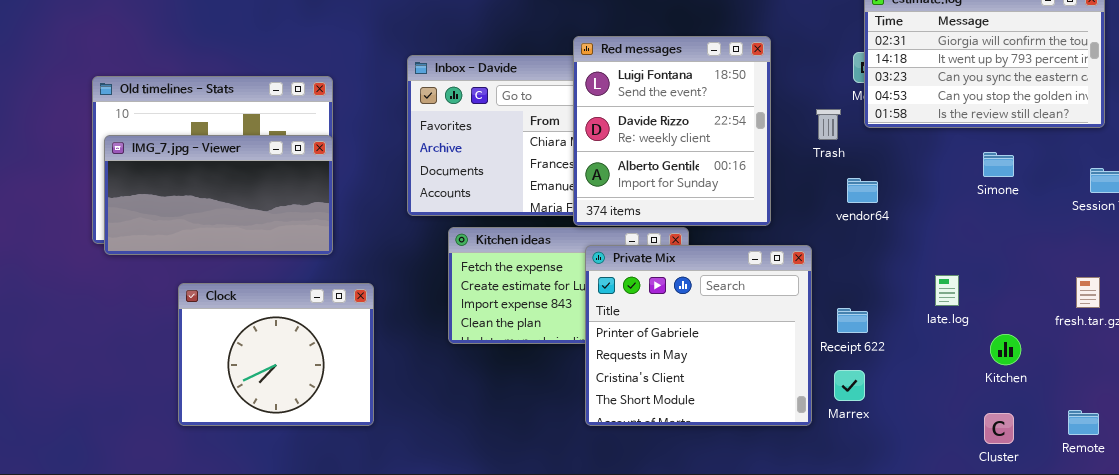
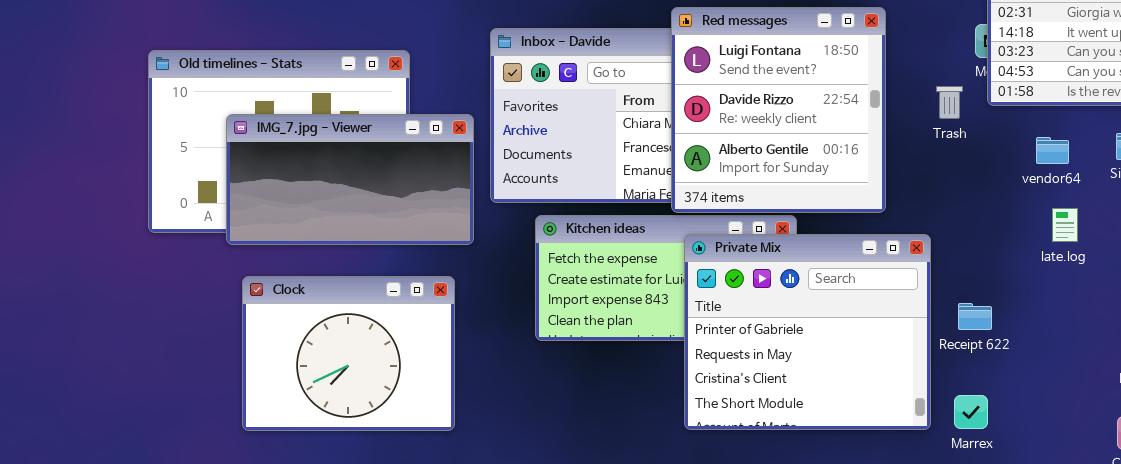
IMG_7.jpg - Viewer: [104,135,333,255] -> [226,114,474,245], moved
vendor64: [847,178,878,203] -> [1036,137,1069,164], moved
late.log: [935,275,959,306] -> [1052,208,1078,242], moved
Marrex: [834,370,865,401] -> [954,395,988,429], moved

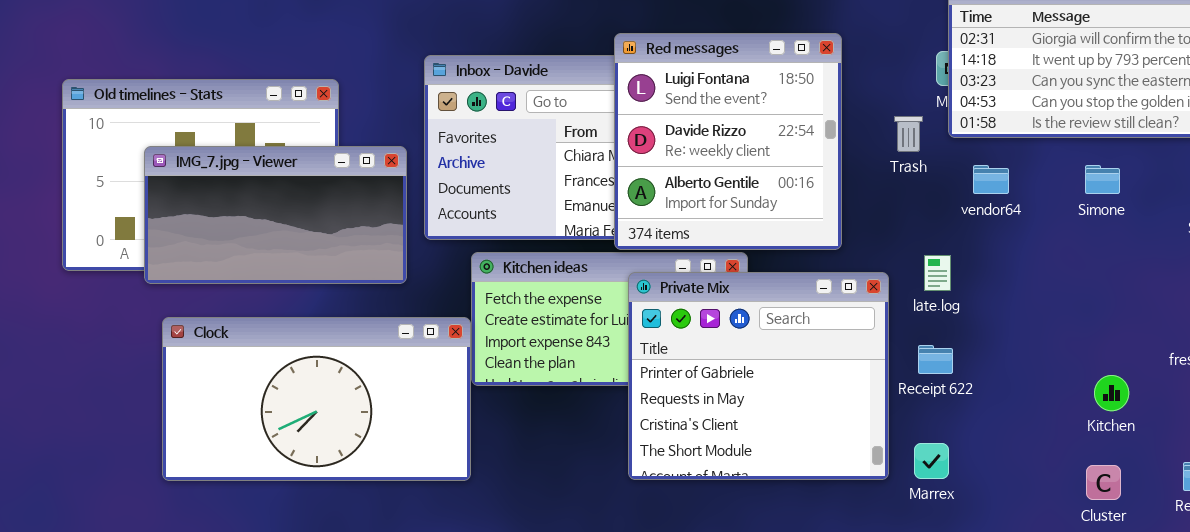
vendor64: [1036,137,1069,164] -> [973,165,1009,194], moved
late.log: [1052,208,1078,242] -> [924,255,951,291], moved
Clock: [242,276,455,431] -> [162,317,471,481], resized

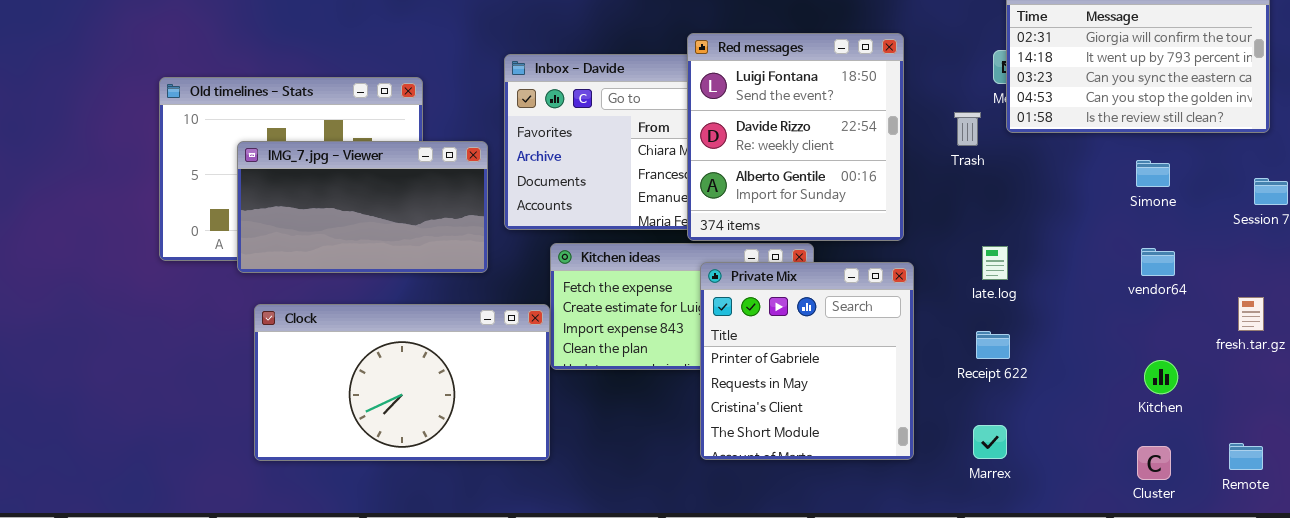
vendor64: [973,165,1009,194] -> [1141,248,1175,276], moved
Private Mix: [628,272,889,480] -> [700,262,914,460], resized

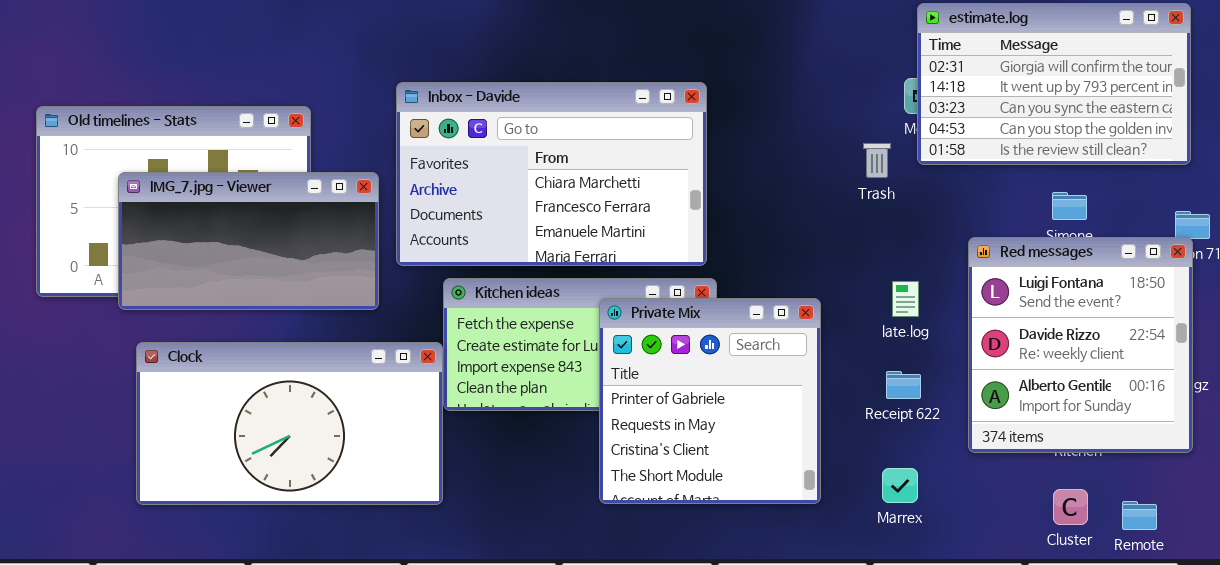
Red messages: [687,33,904,241] -> [968,237,1193,453], moved
Remote: [1229,443,1263,470] -> [1122,501,1157,530], moved

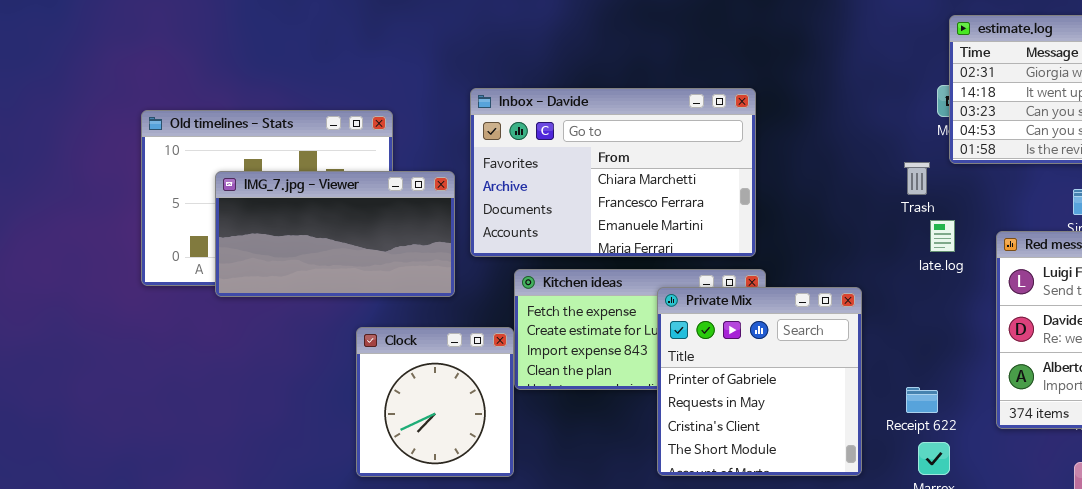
Trash: [863,143,891,178] -> [904,162,930,195], moved
late.log: [892,281,919,317] -> [930,220,955,252], moved
Clock: [136,342,443,505] -> [356,327,514,477], resized
Receipt 622: [886,371,921,399] -> [906,387,938,413], moved

